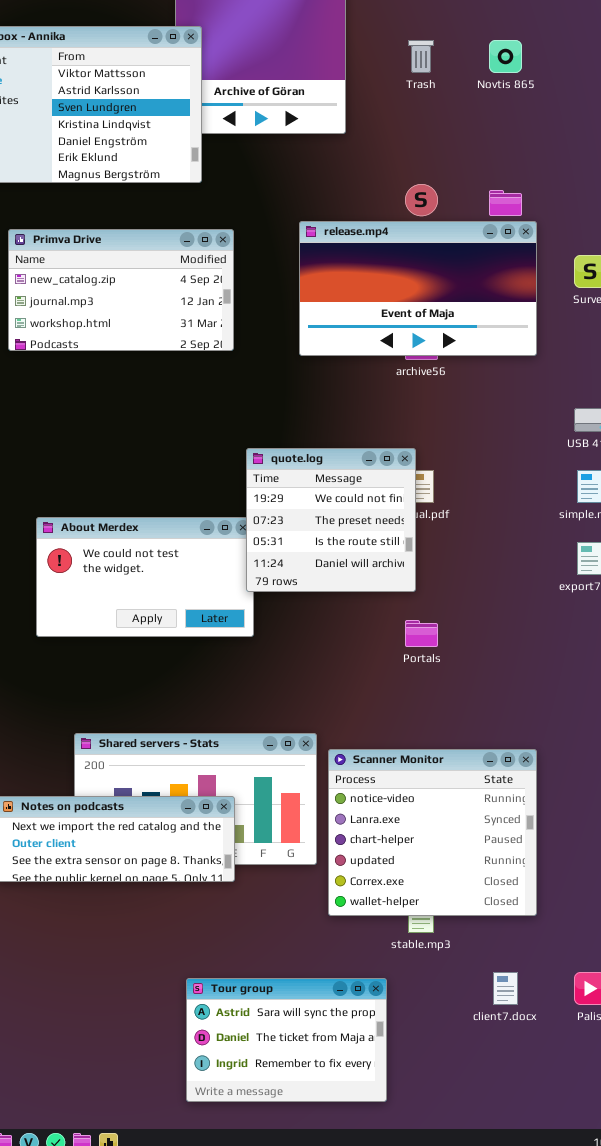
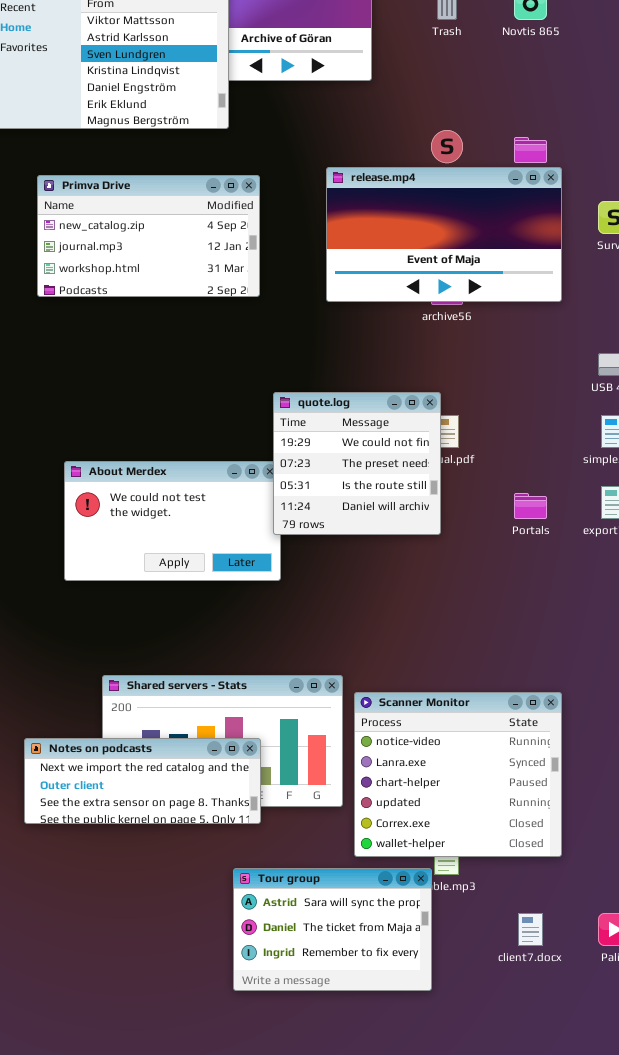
Portals: [405,620,438,647] -> [514,493,547,519], moved
Tour group: [186,978,387,1102] -> [233,868,432,991], moved

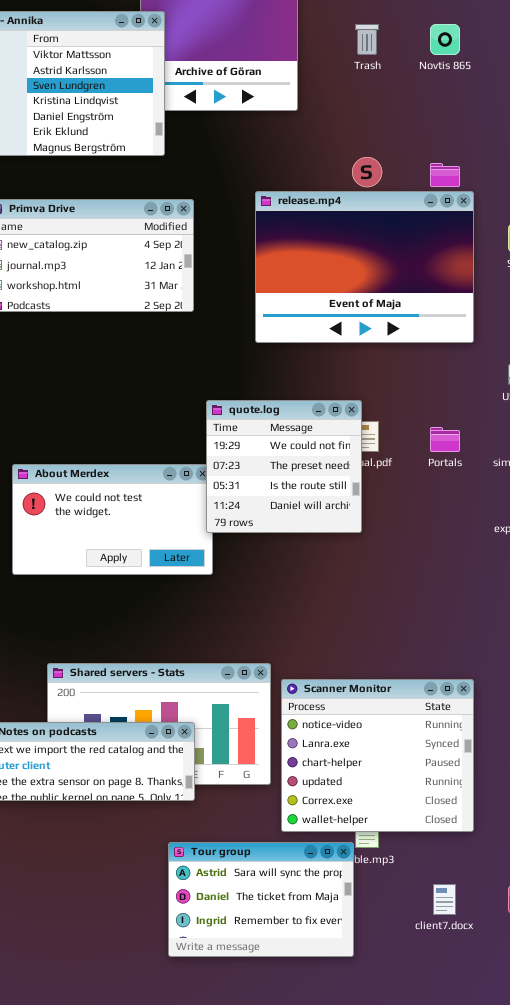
release.mp4: [326,167,562,302] -> [255,191,474,343], resized
Portals: [514,493,547,519] -> [430,427,460,452], moved

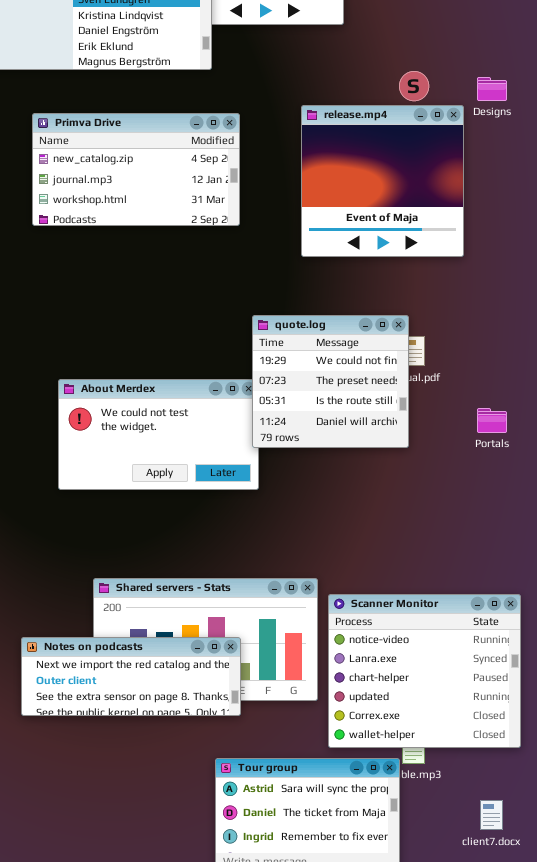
release.mp4: [255,191,474,343] -> [301,105,464,257], resized
Portals: [430,427,460,452] -> [477,408,507,433], moved

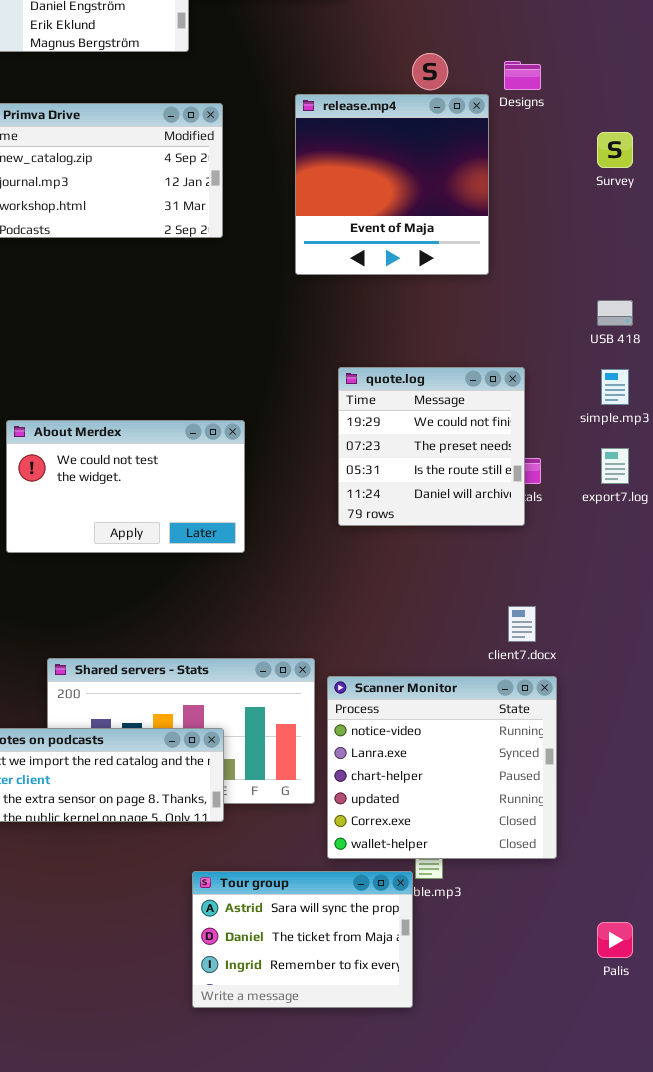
quote.log: [252,315,409,448] -> [338,367,525,526], moved
client7.docx: [480,800,503,830] -> [508,606,536,642], moved

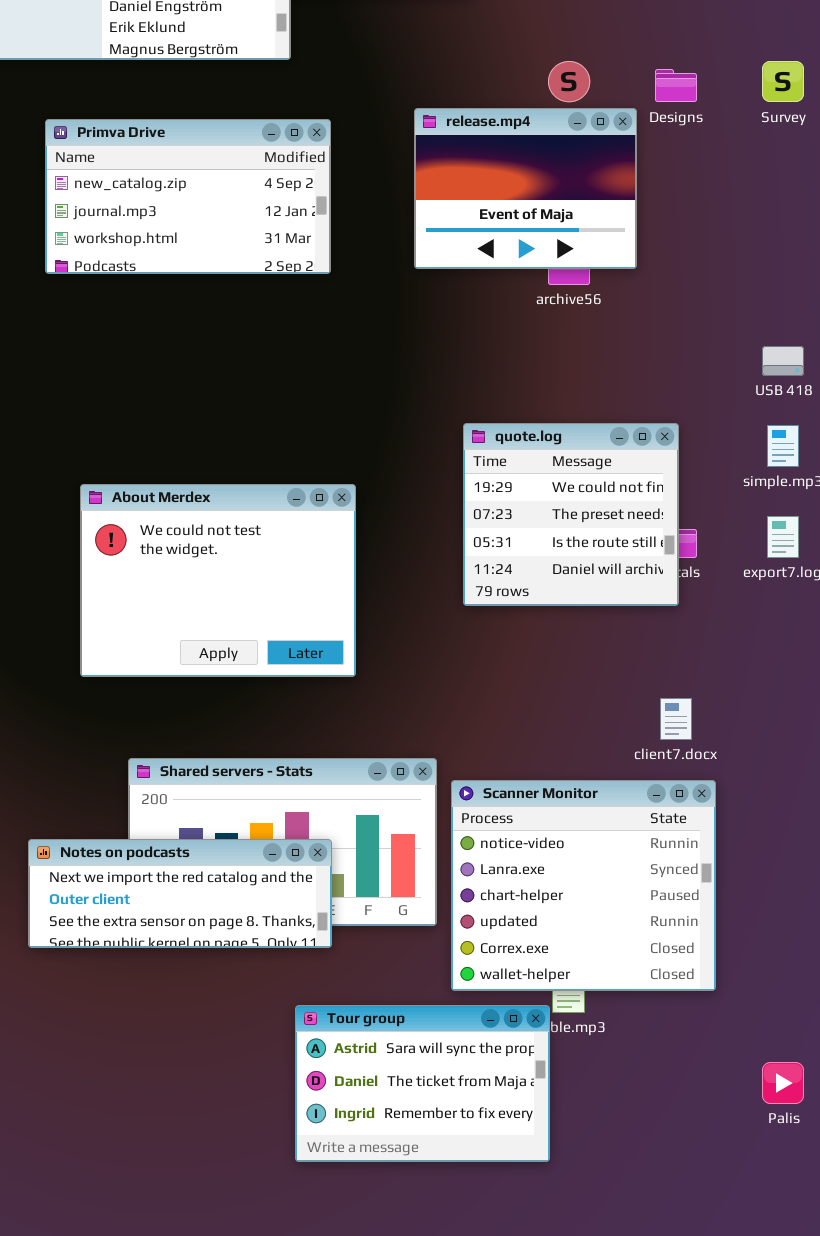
release.mp4: [295,94,489,275] -> [414,108,637,269], resized
Survey: [597,132,633,168] -> [762,61,804,102], moved
About Merdex: [6,420,245,553] -> [80,484,356,677], resized

